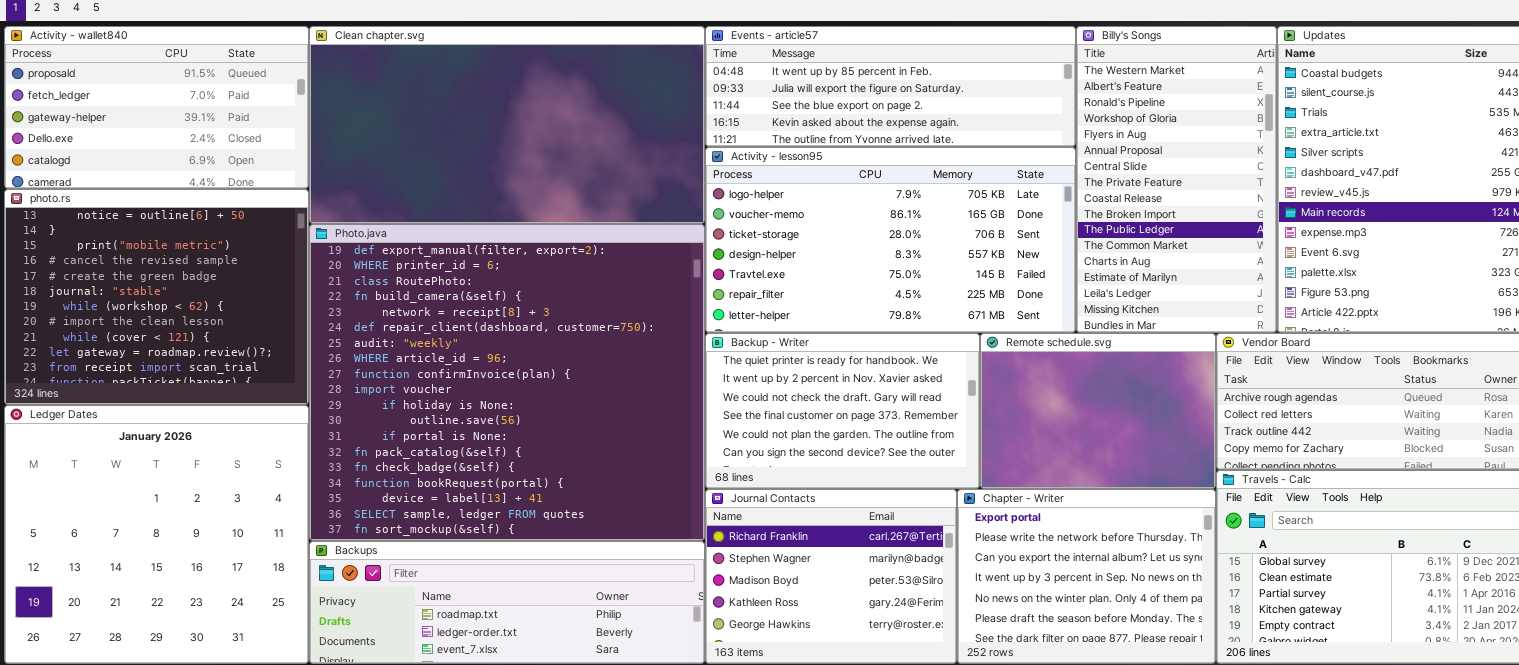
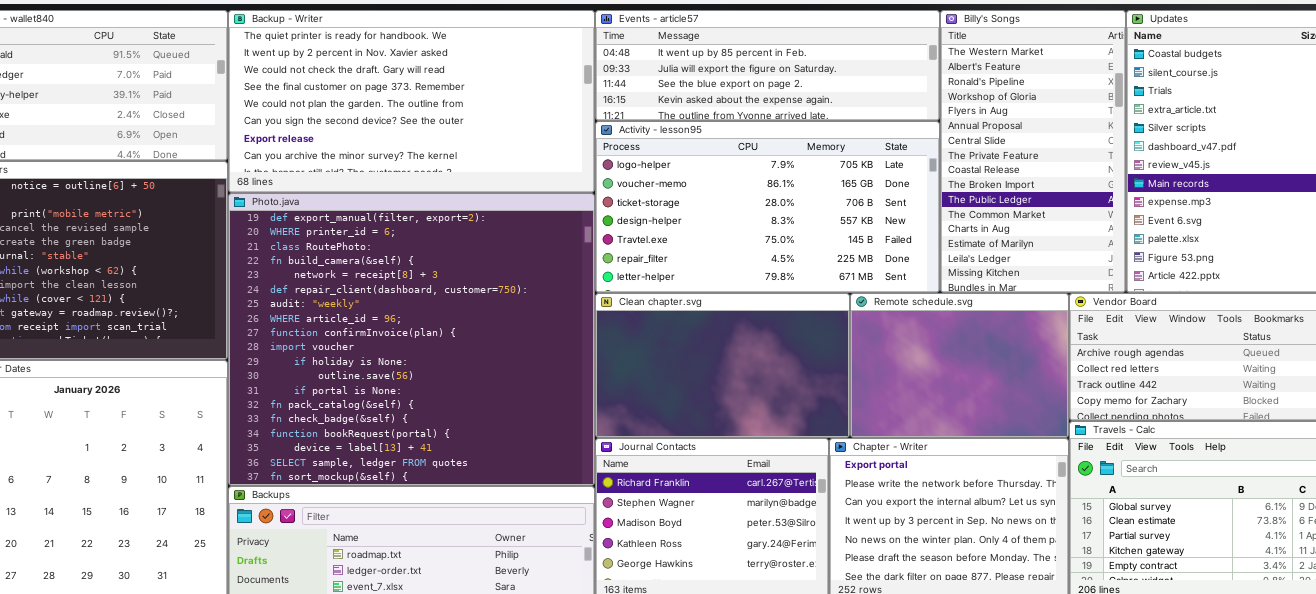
Clean chapter.svg: [309,26,705,224] -> [595,293,850,438], moved, resized
Backup - Writer: [705,333,980,489] -> [228,10,595,193], moved, resized

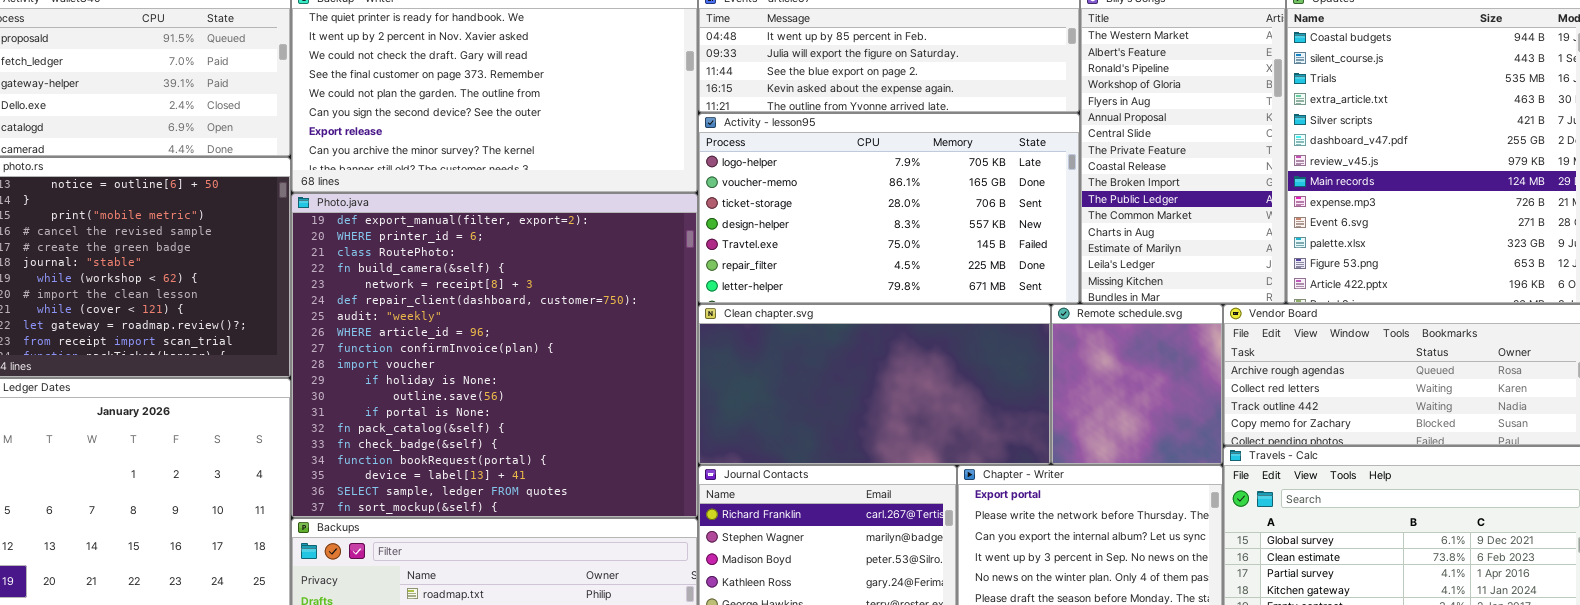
Clean chapter.svg: [595,293,850,438] -> [698,304,1051,465], resized
Remote schedule.svg: [850,293,1069,438] -> [1051,304,1223,465], resized

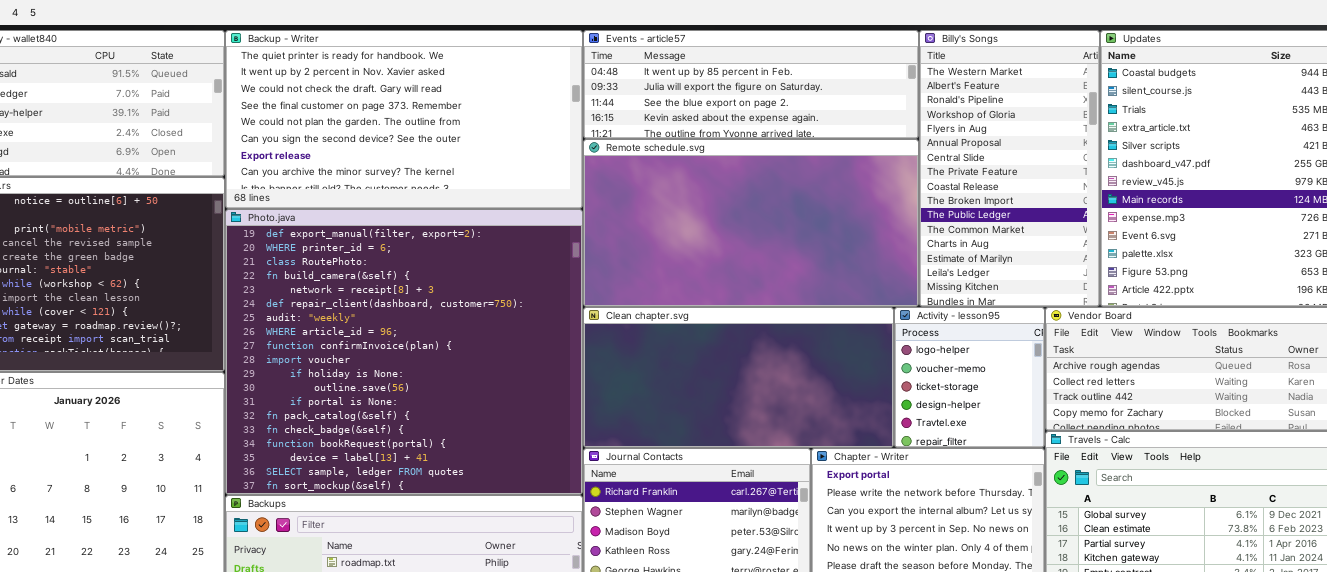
Activity - lesson95: [698,113,1080,304] -> [894,307,1045,448], moved, resized
Remote schedule.svg: [1051,304,1223,465] -> [583,139,919,307], moved, resized

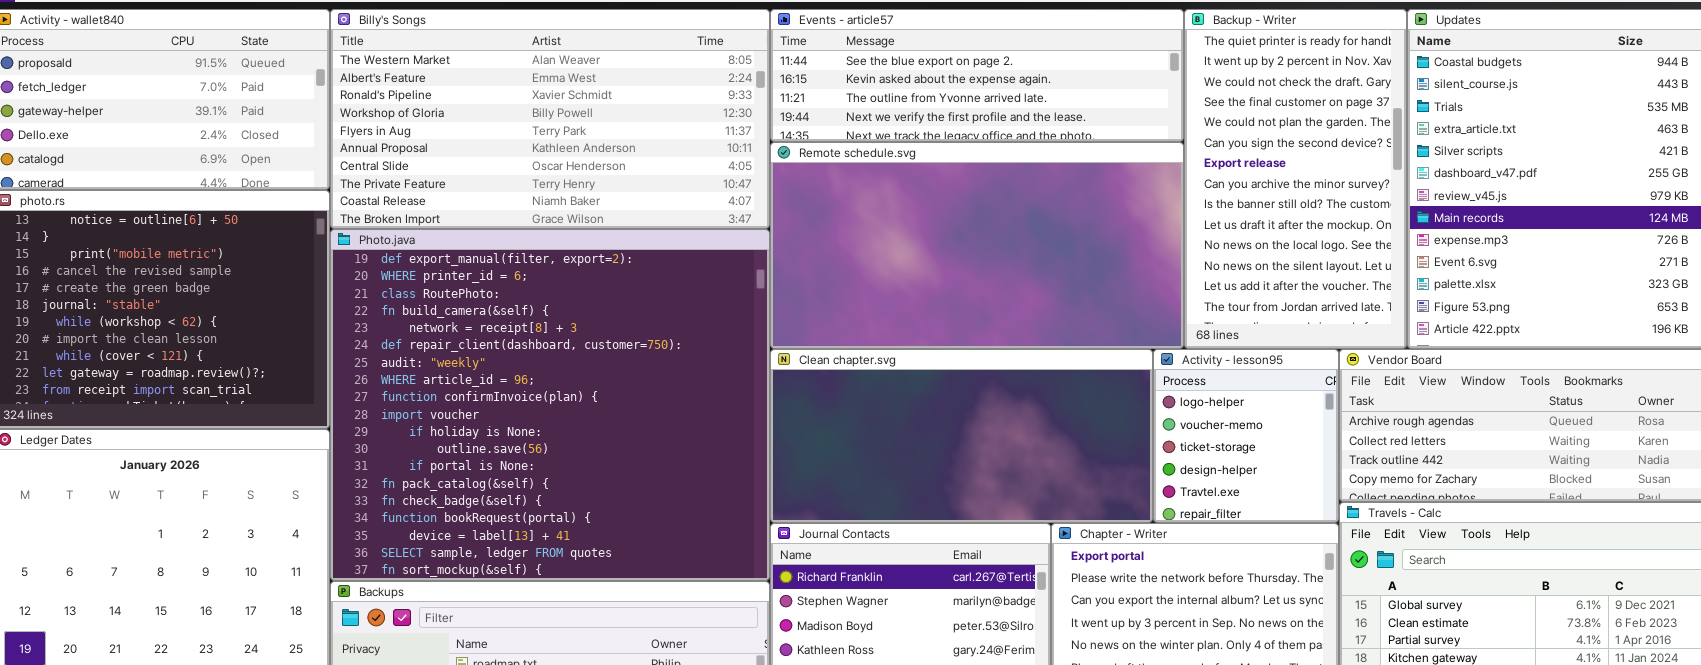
Backup - Writer: [225,30,583,209] -> [1184,9,1407,349], moved, resized
Events - article57: [583,30,919,139] -> [770,9,1184,142], scrolled down 2 rows
Billy's Songs: [919,30,1100,307] -> [330,9,770,229], moved, resized

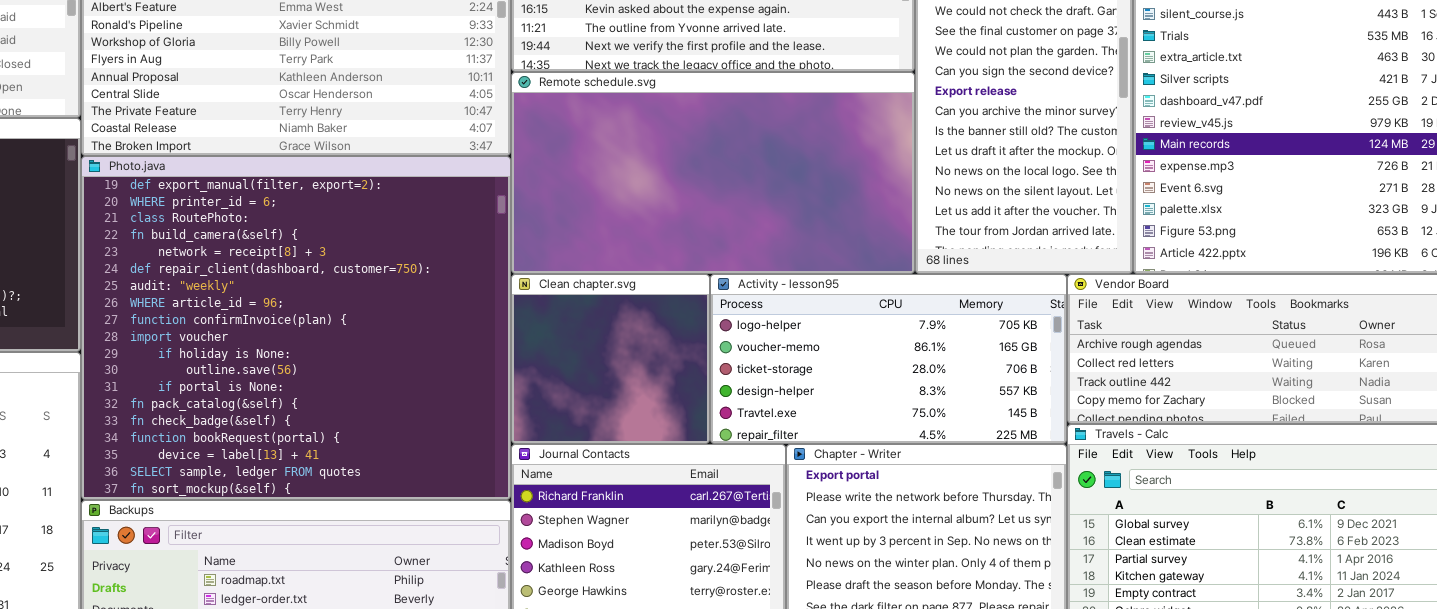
Clean chapter.svg: [770,349,1153,523] -> [511,274,710,444], resized
Activity - lesson95: [1153,349,1339,523] -> [710,274,1067,444], resized

